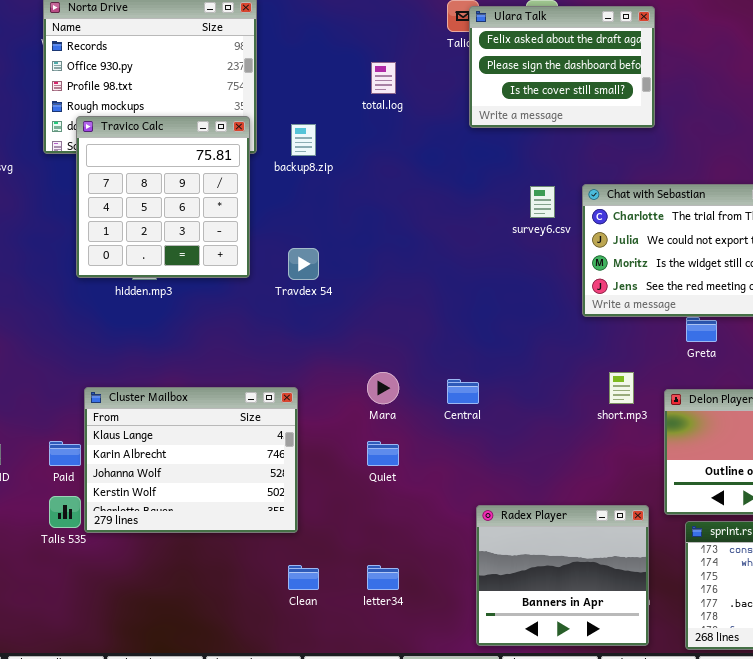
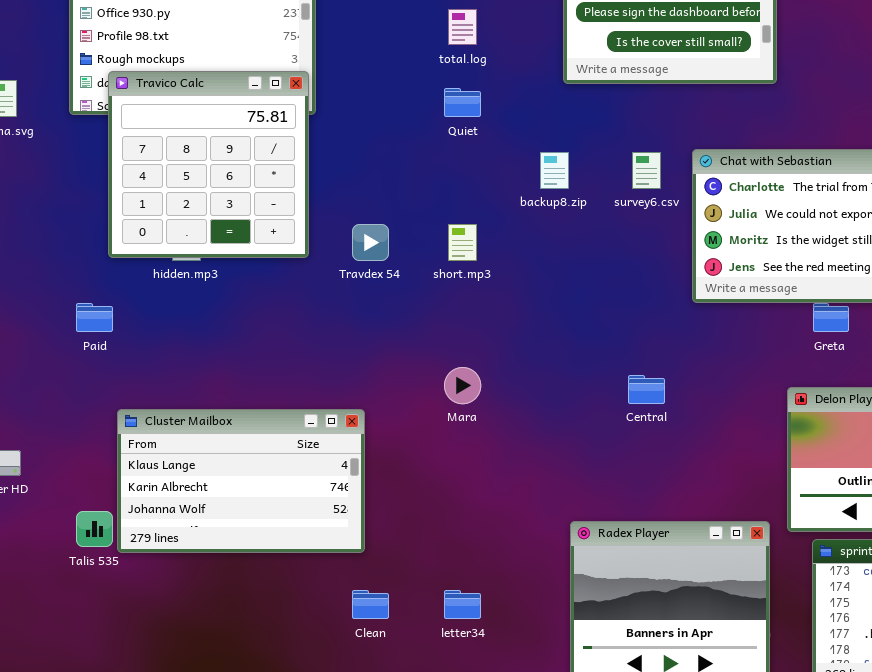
backup8.zip: [291,124,316,156] -> [540,152,569,189], moved
short.mp3: [609,372,634,404] -> [448,224,477,261], moved
Central: [447,379,479,404] -> [628,375,665,404], moved
Cluster Mailbox: [84,387,298,533] -> [117,409,365,553], resized
Paid: [49,441,81,466] -> [76,303,113,332], moved
Quiet: [367,441,399,466] -> [444,88,481,117], moved

